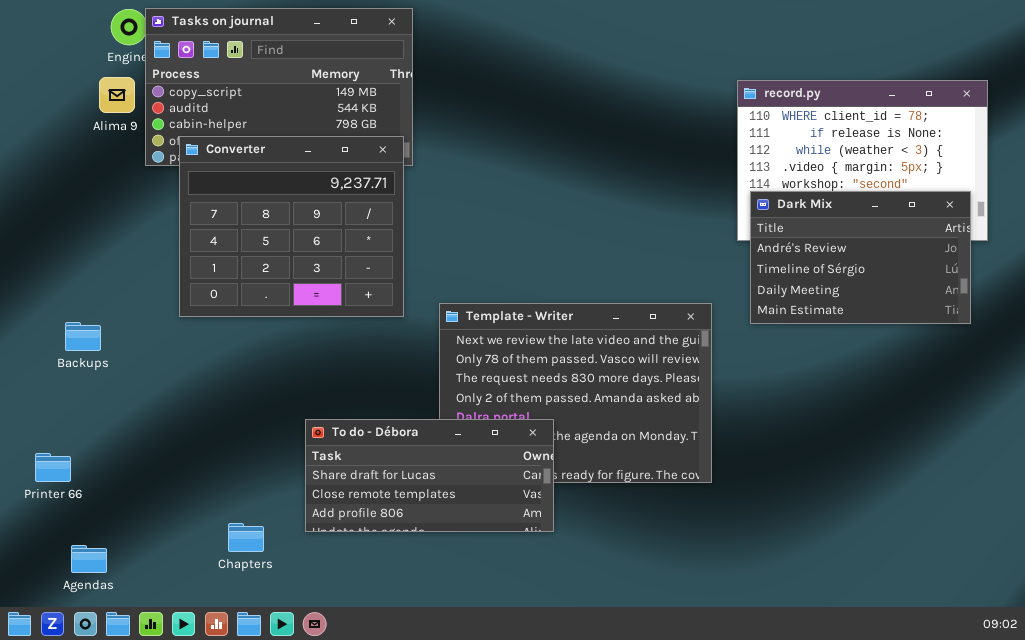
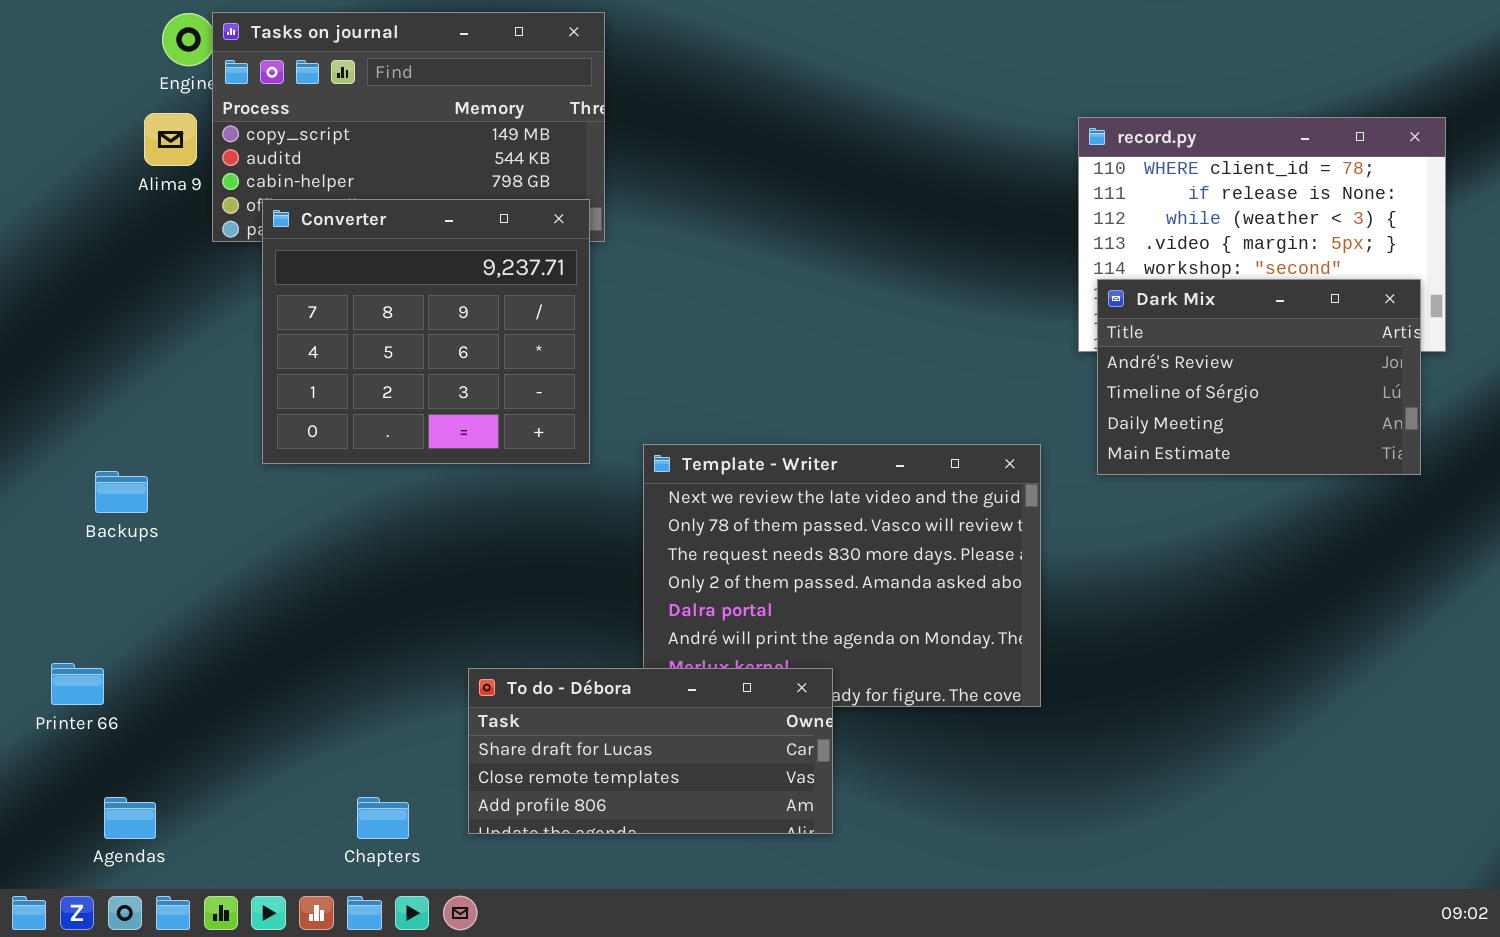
To do - Débora: [305,419,554,532] -> [468,668,833,834], moved
Chapters: [228,523,264,552] -> [357,797,409,839], moved

